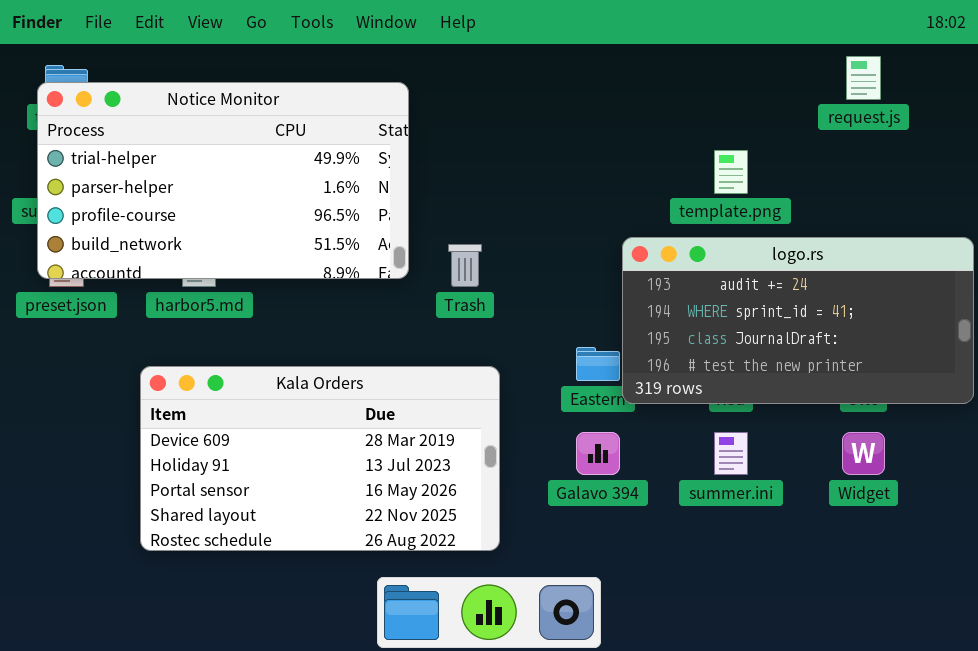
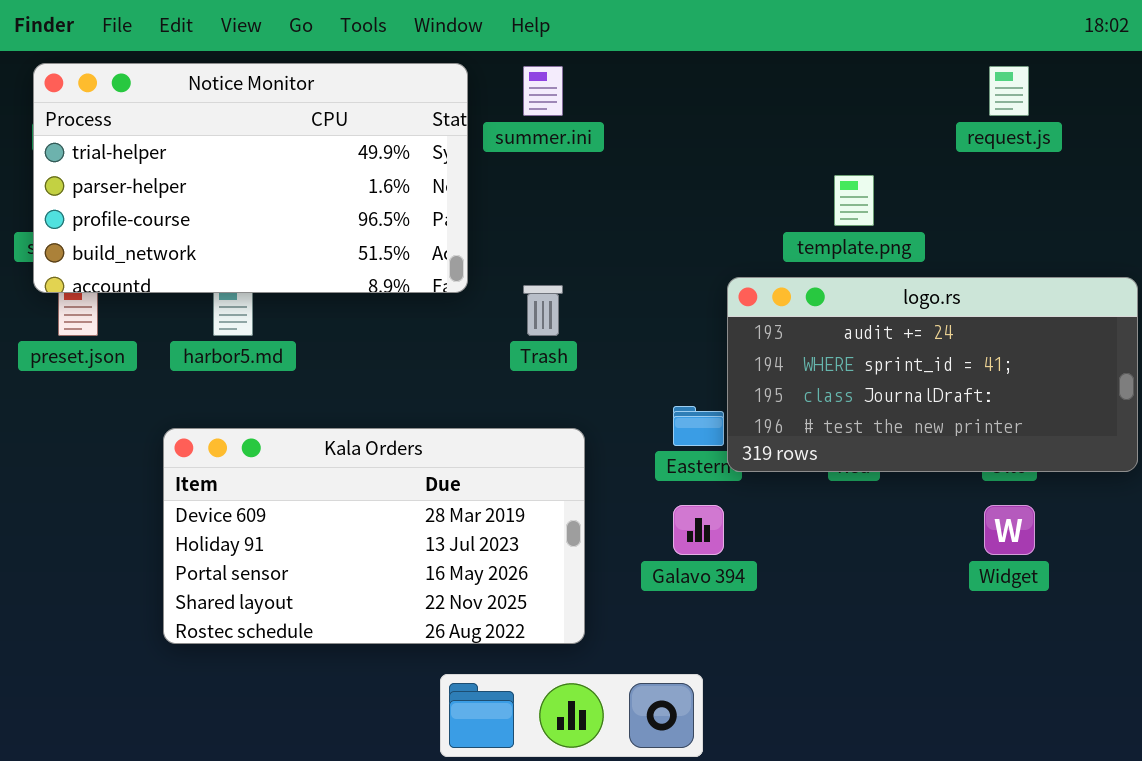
Notice Monitor: [37,82,409,279] -> [33,63,468,293], moved
summer.ini: [714,432,748,475] -> [523,66,563,116], moved

